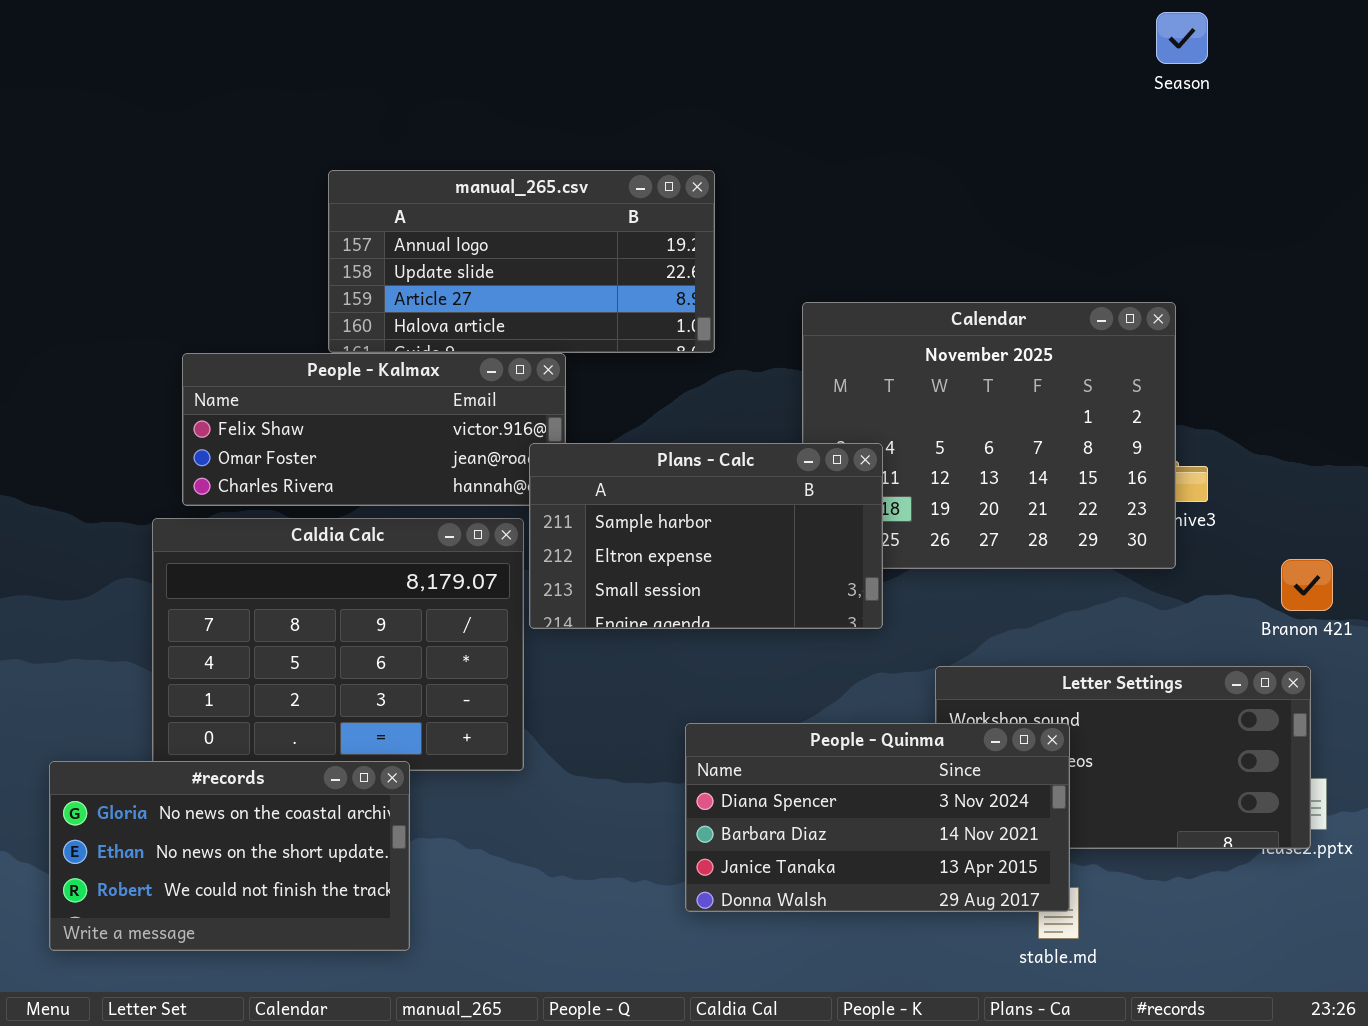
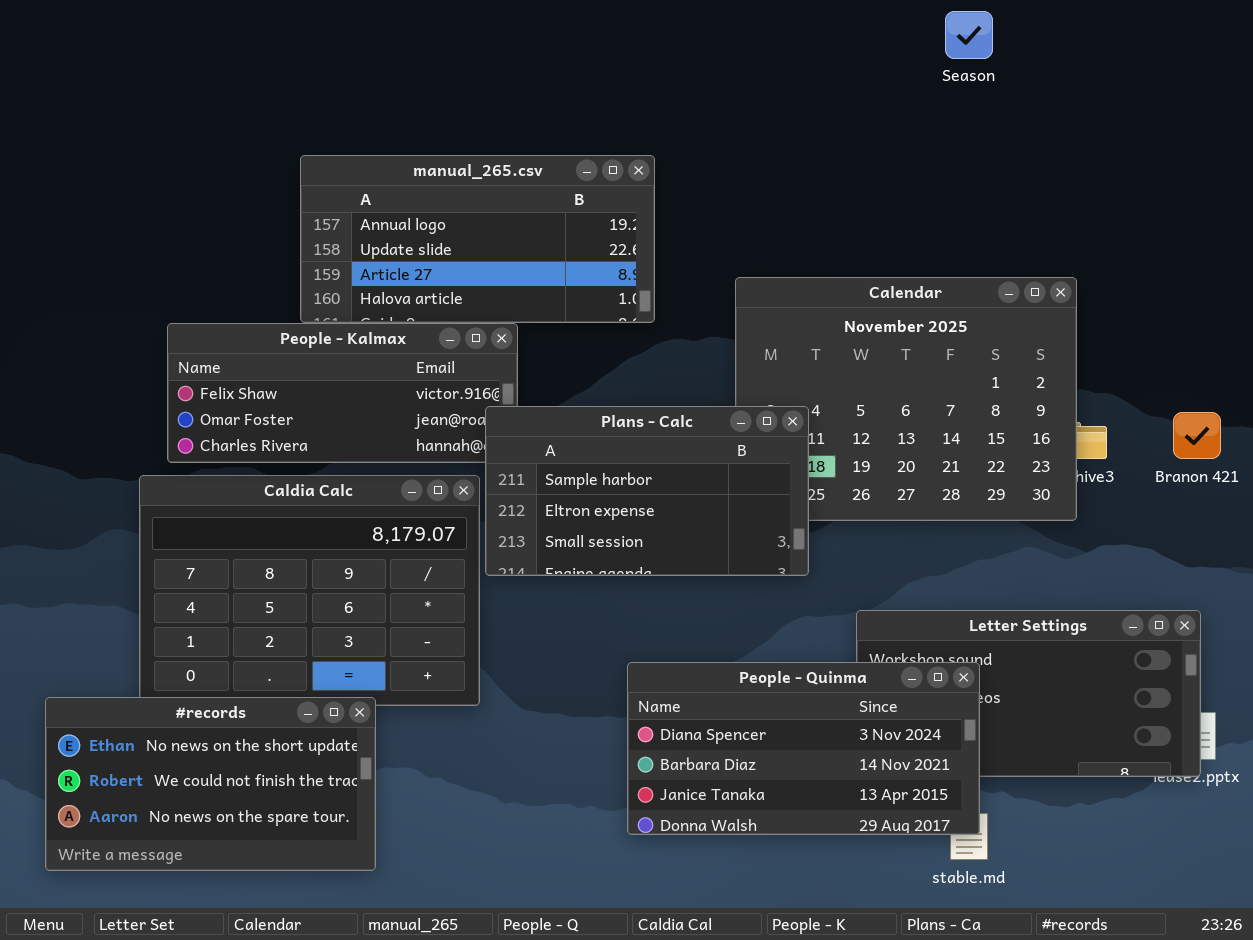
Season: [1156,12,1208,64] -> [945,11,993,59], moved
Branon 421: [1281,559,1333,611] -> [1173,412,1221,459], moved
#records: [49,761,410,951] -> [45,697,376,871], scrolled down 1 row

